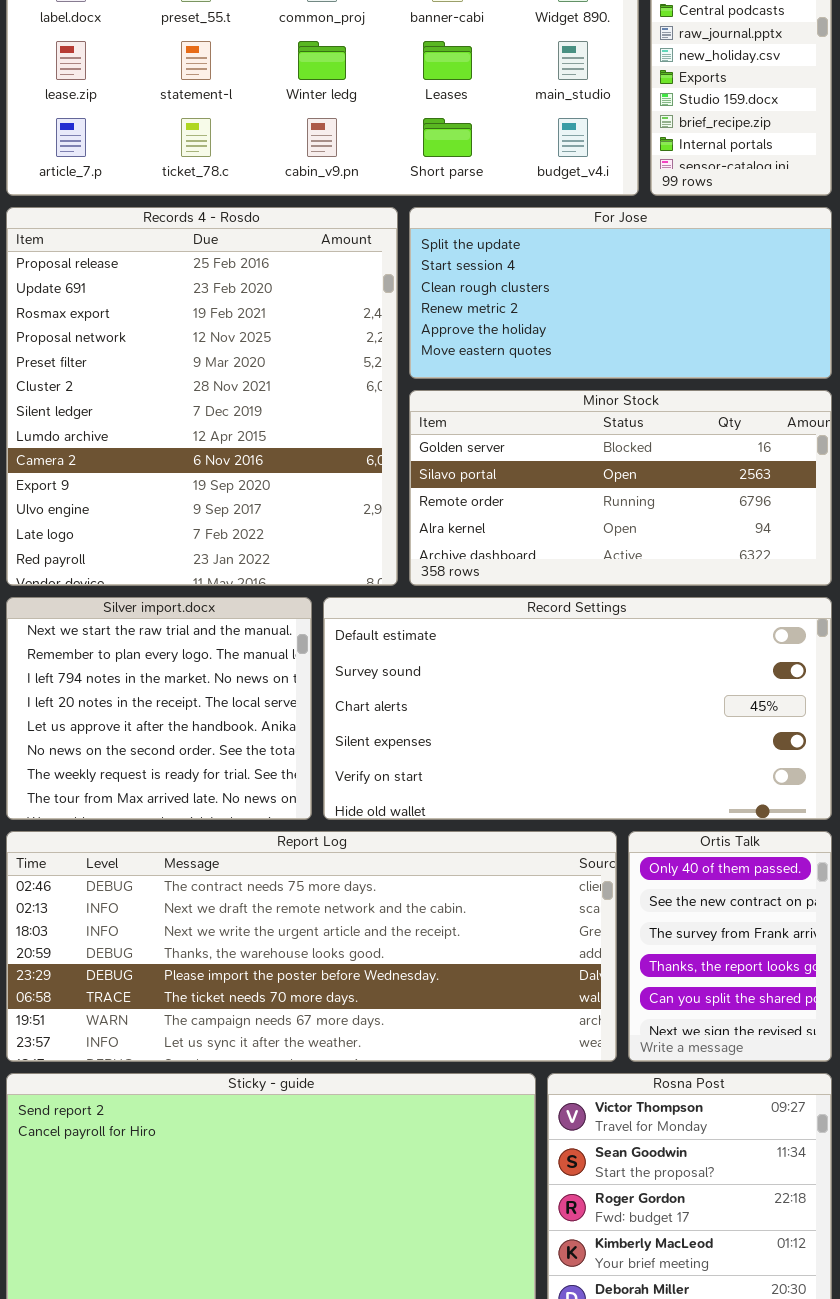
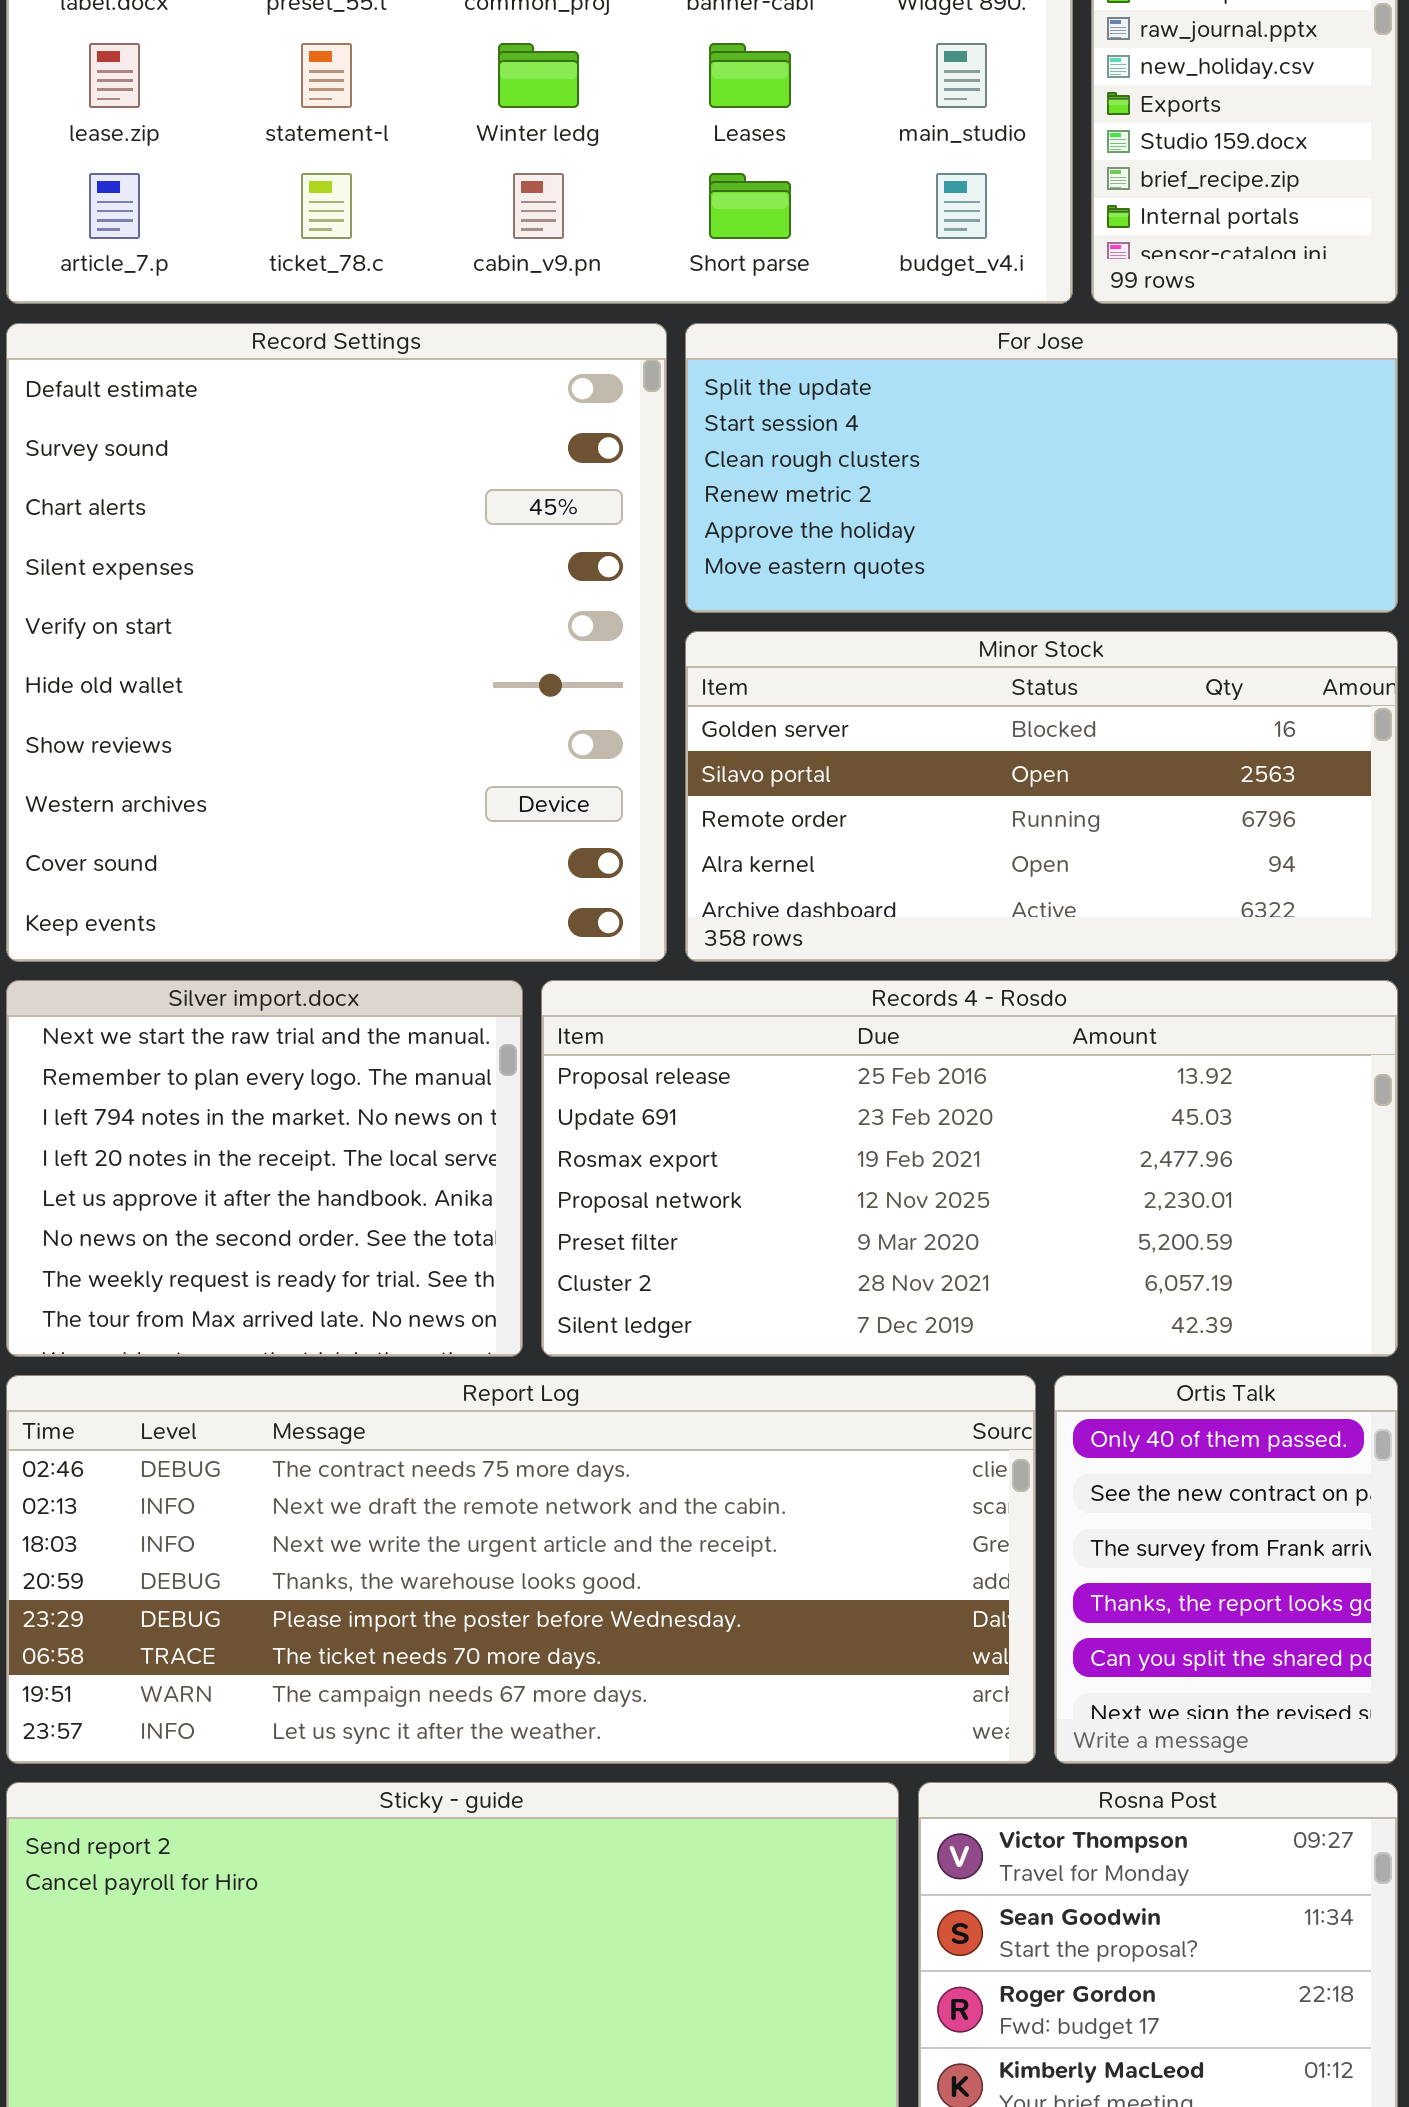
Records 4 - Rosdo: [6,207,398,586] -> [541,980,1398,1357], moved, resized
Record Settings: [323,597,832,820] -> [6,323,667,962], moved, resized

